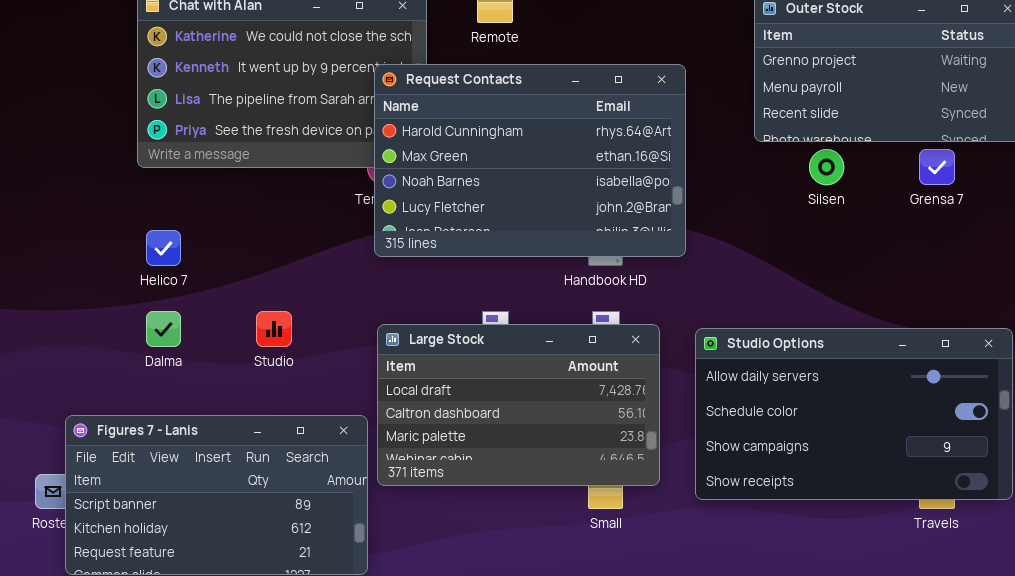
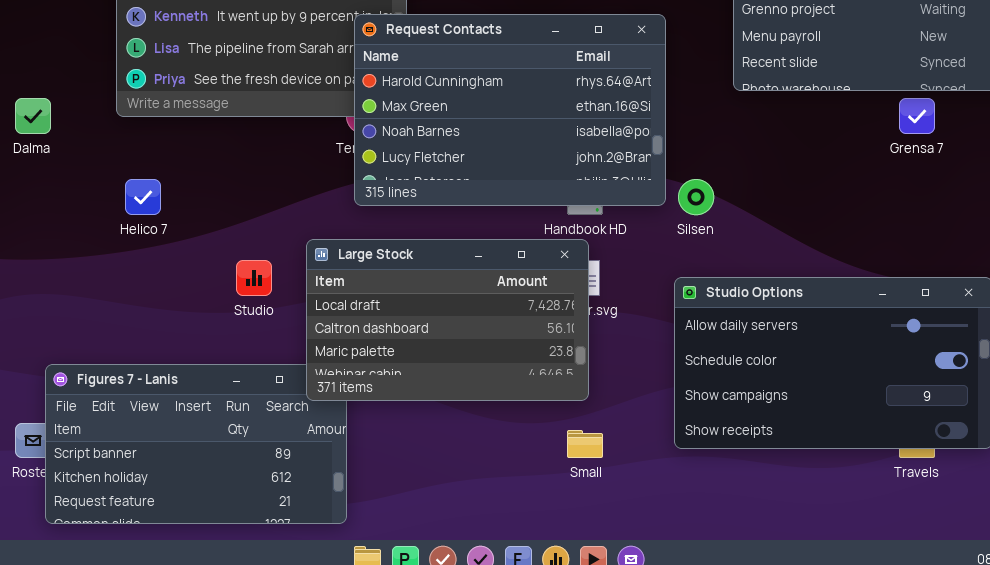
Silsen: [809,149,844,185] -> [678,179,714,215], moved
Dalma: [146,311,181,347] -> [15,98,51,134], moved
Large Stock: [377,324,660,486] -> [306,239,589,401], moved

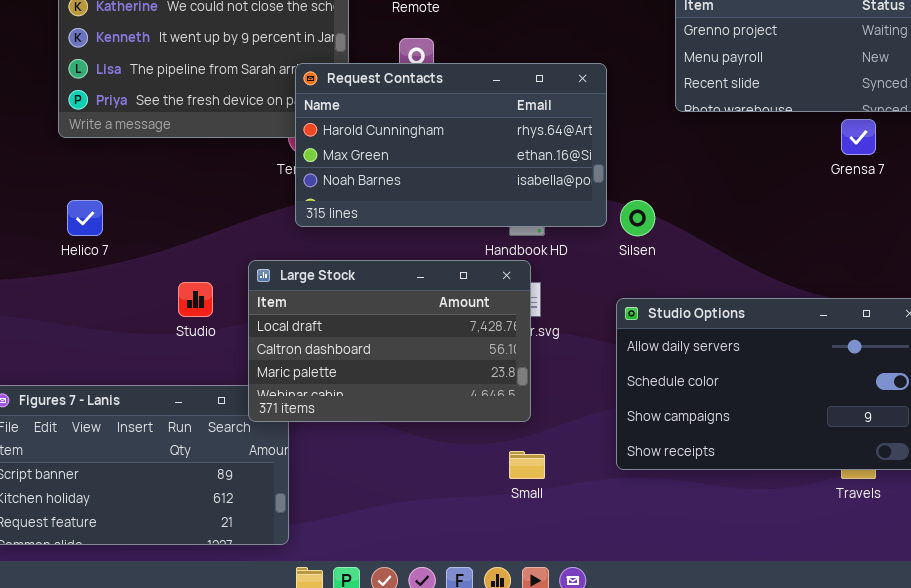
Request Contacts: [354,14,666,206] -> [295,63,607,227], resized

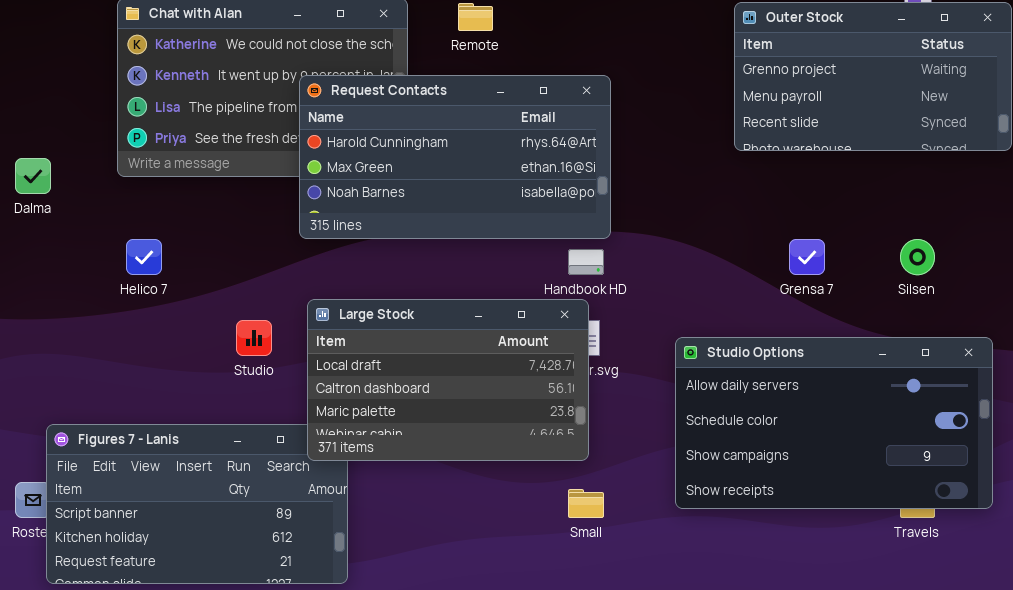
Request Contacts: [295,63,607,227] -> [299,75,611,239], moved
Grensa 7: [841,119,876,155] -> [789,239,825,275], moved
Silsen: [620,200,655,236] -> [900,239,935,275], moved

